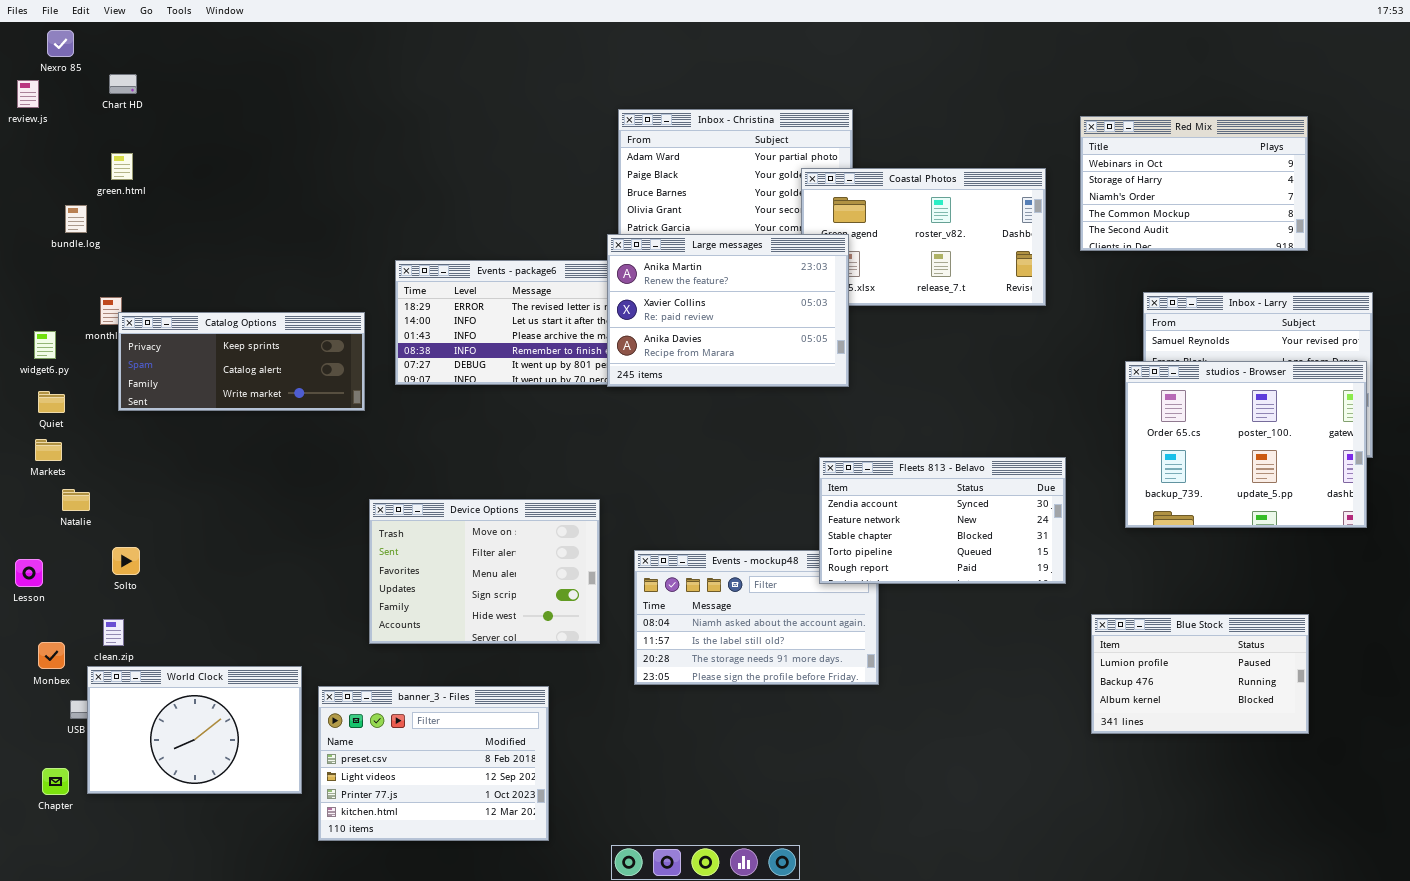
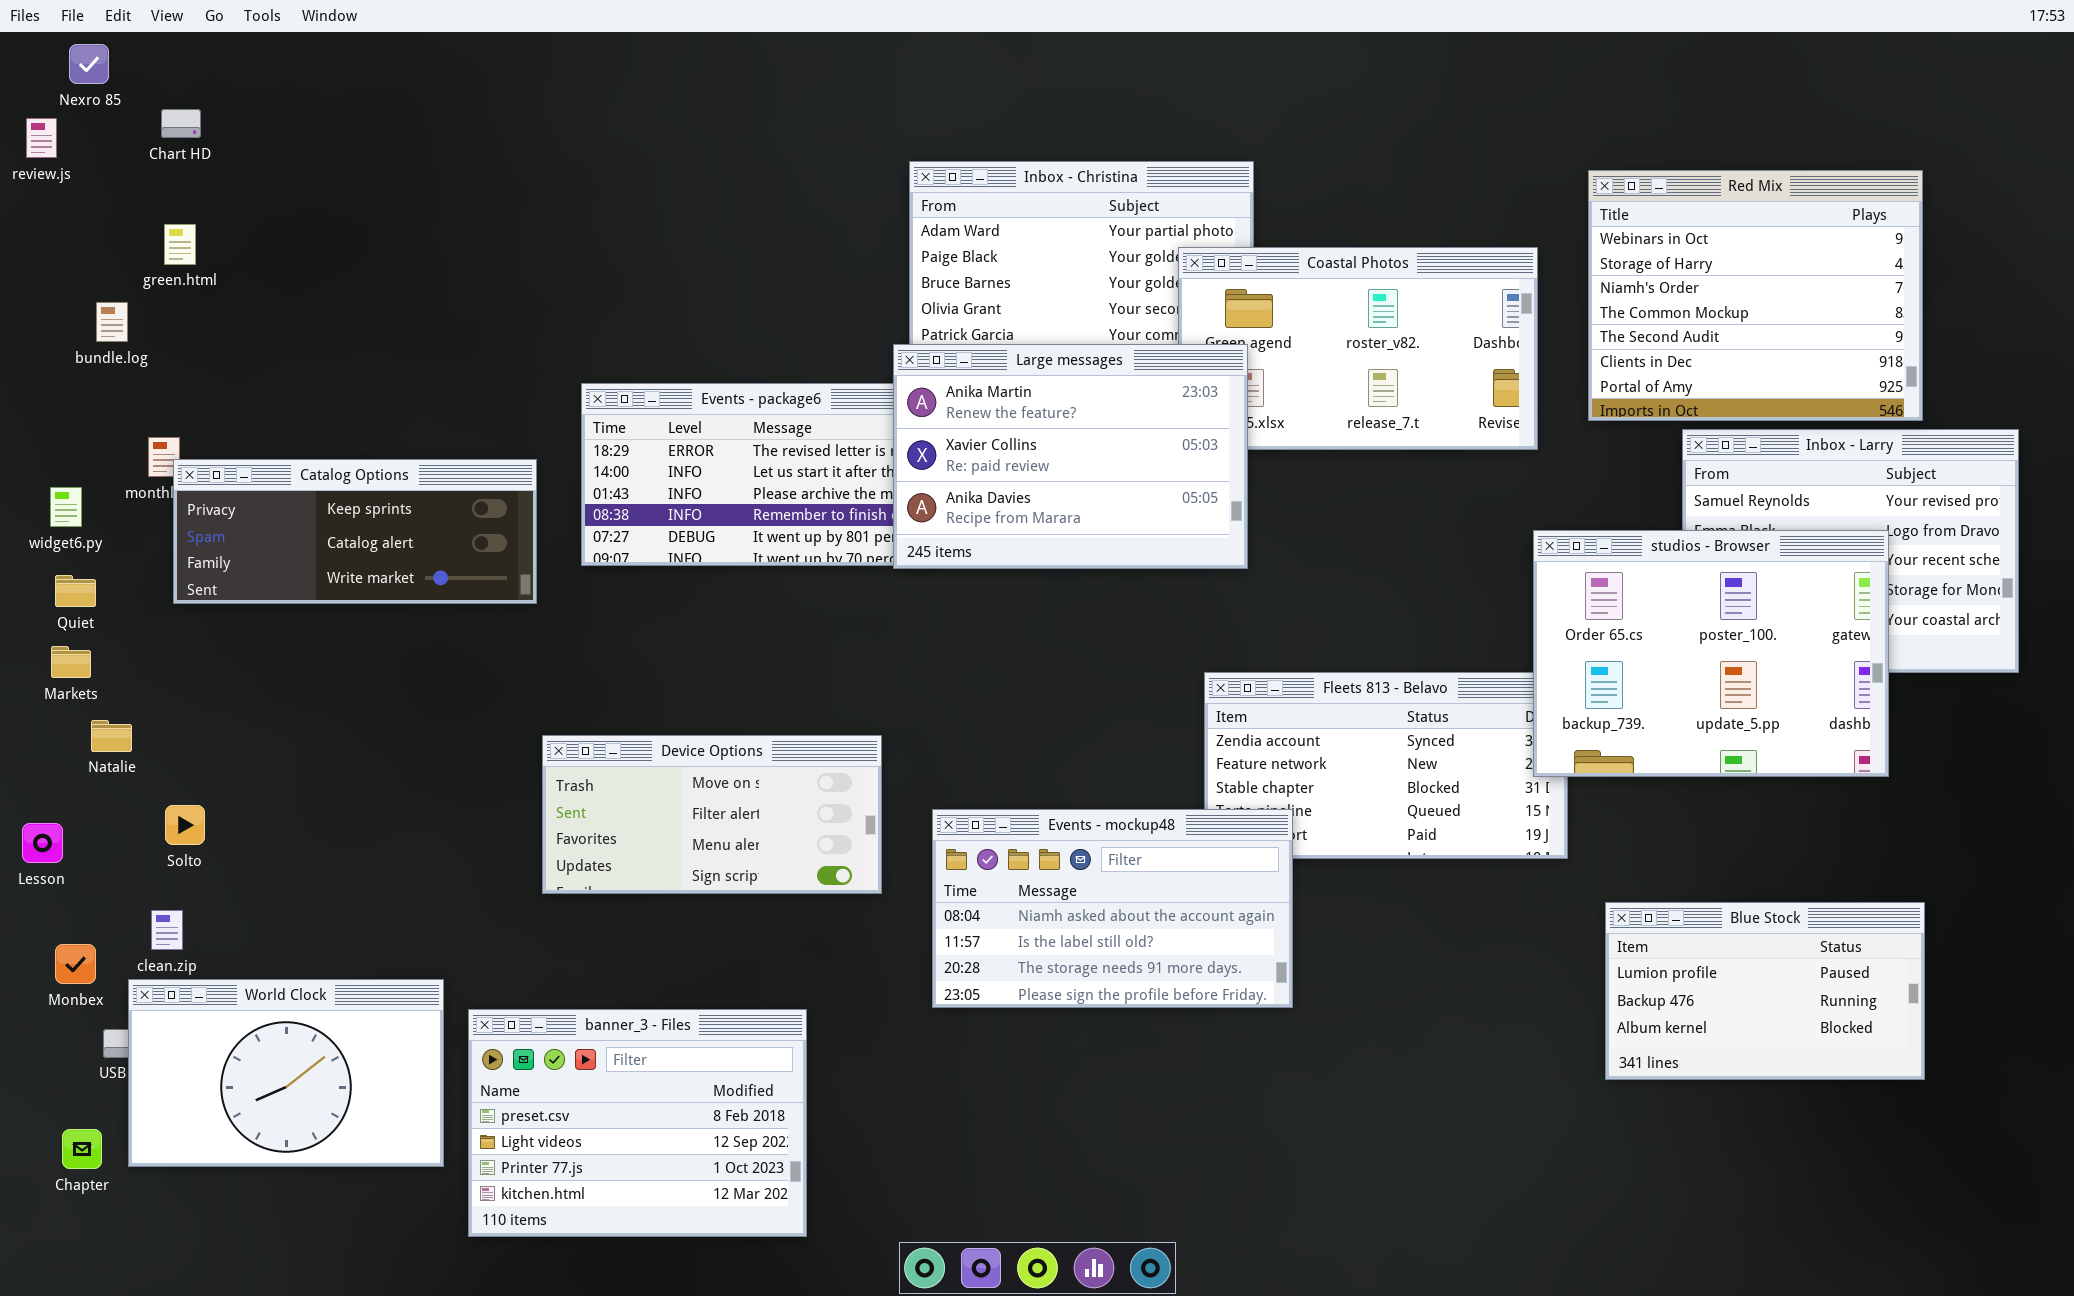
Red Mix: [1080,116,1308,251] -> [1588,170,1923,421], resized
studios - Browser: [1125,361,1367,528] -> [1533,530,1889,777], moved
Device Options: [369,499,600,644] -> [542,735,882,894], resized
Events - mockup48: [634,550,879,685] -> [932,809,1293,1008], raised

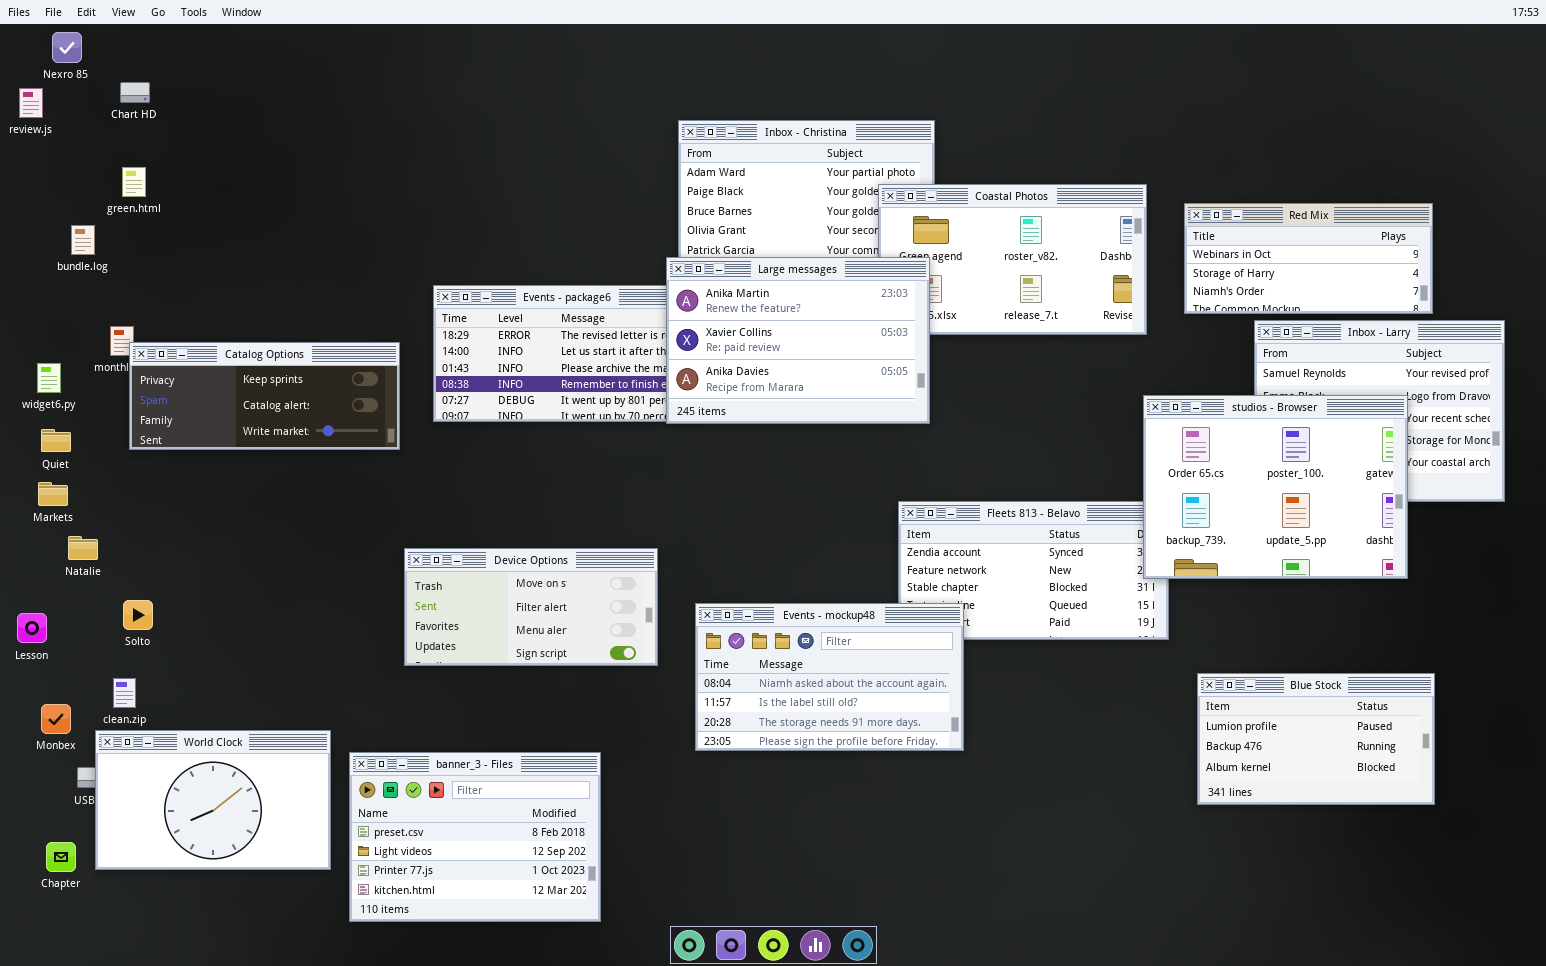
Red Mix: [1588,170,1923,421] -> [1184,203,1433,314], resized

